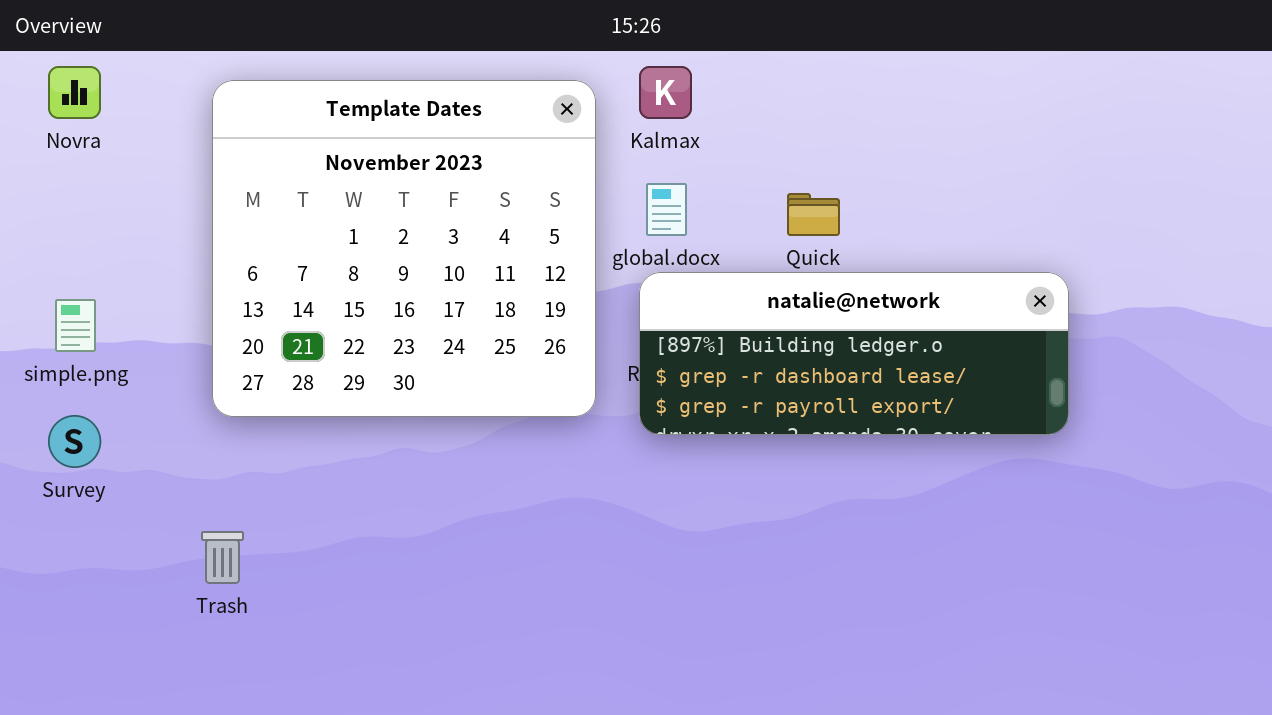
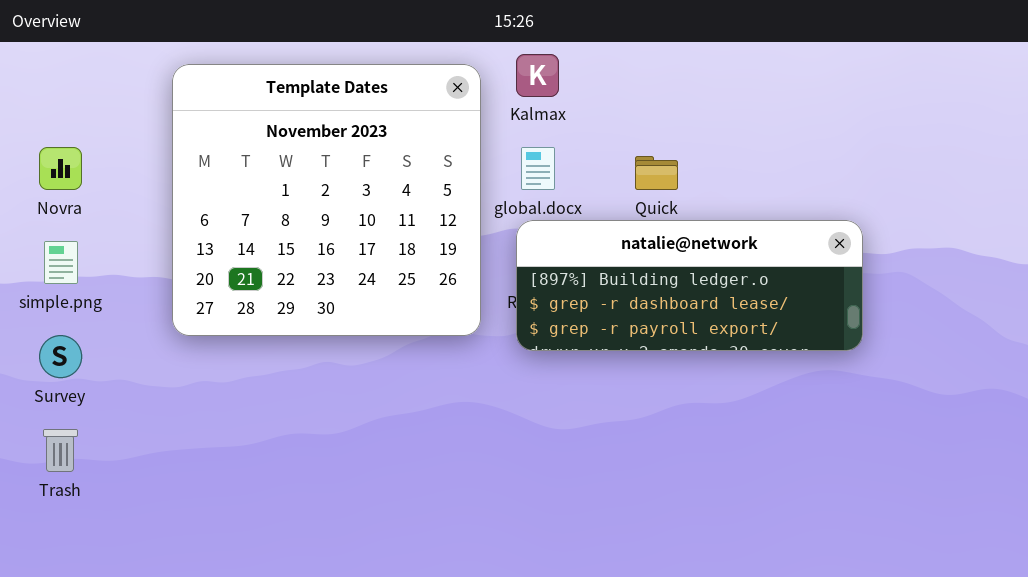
Novra: [48,66,101,119] -> [39,147,82,190], moved
Trash: [201,531,244,584] -> [43,429,78,472], moved

